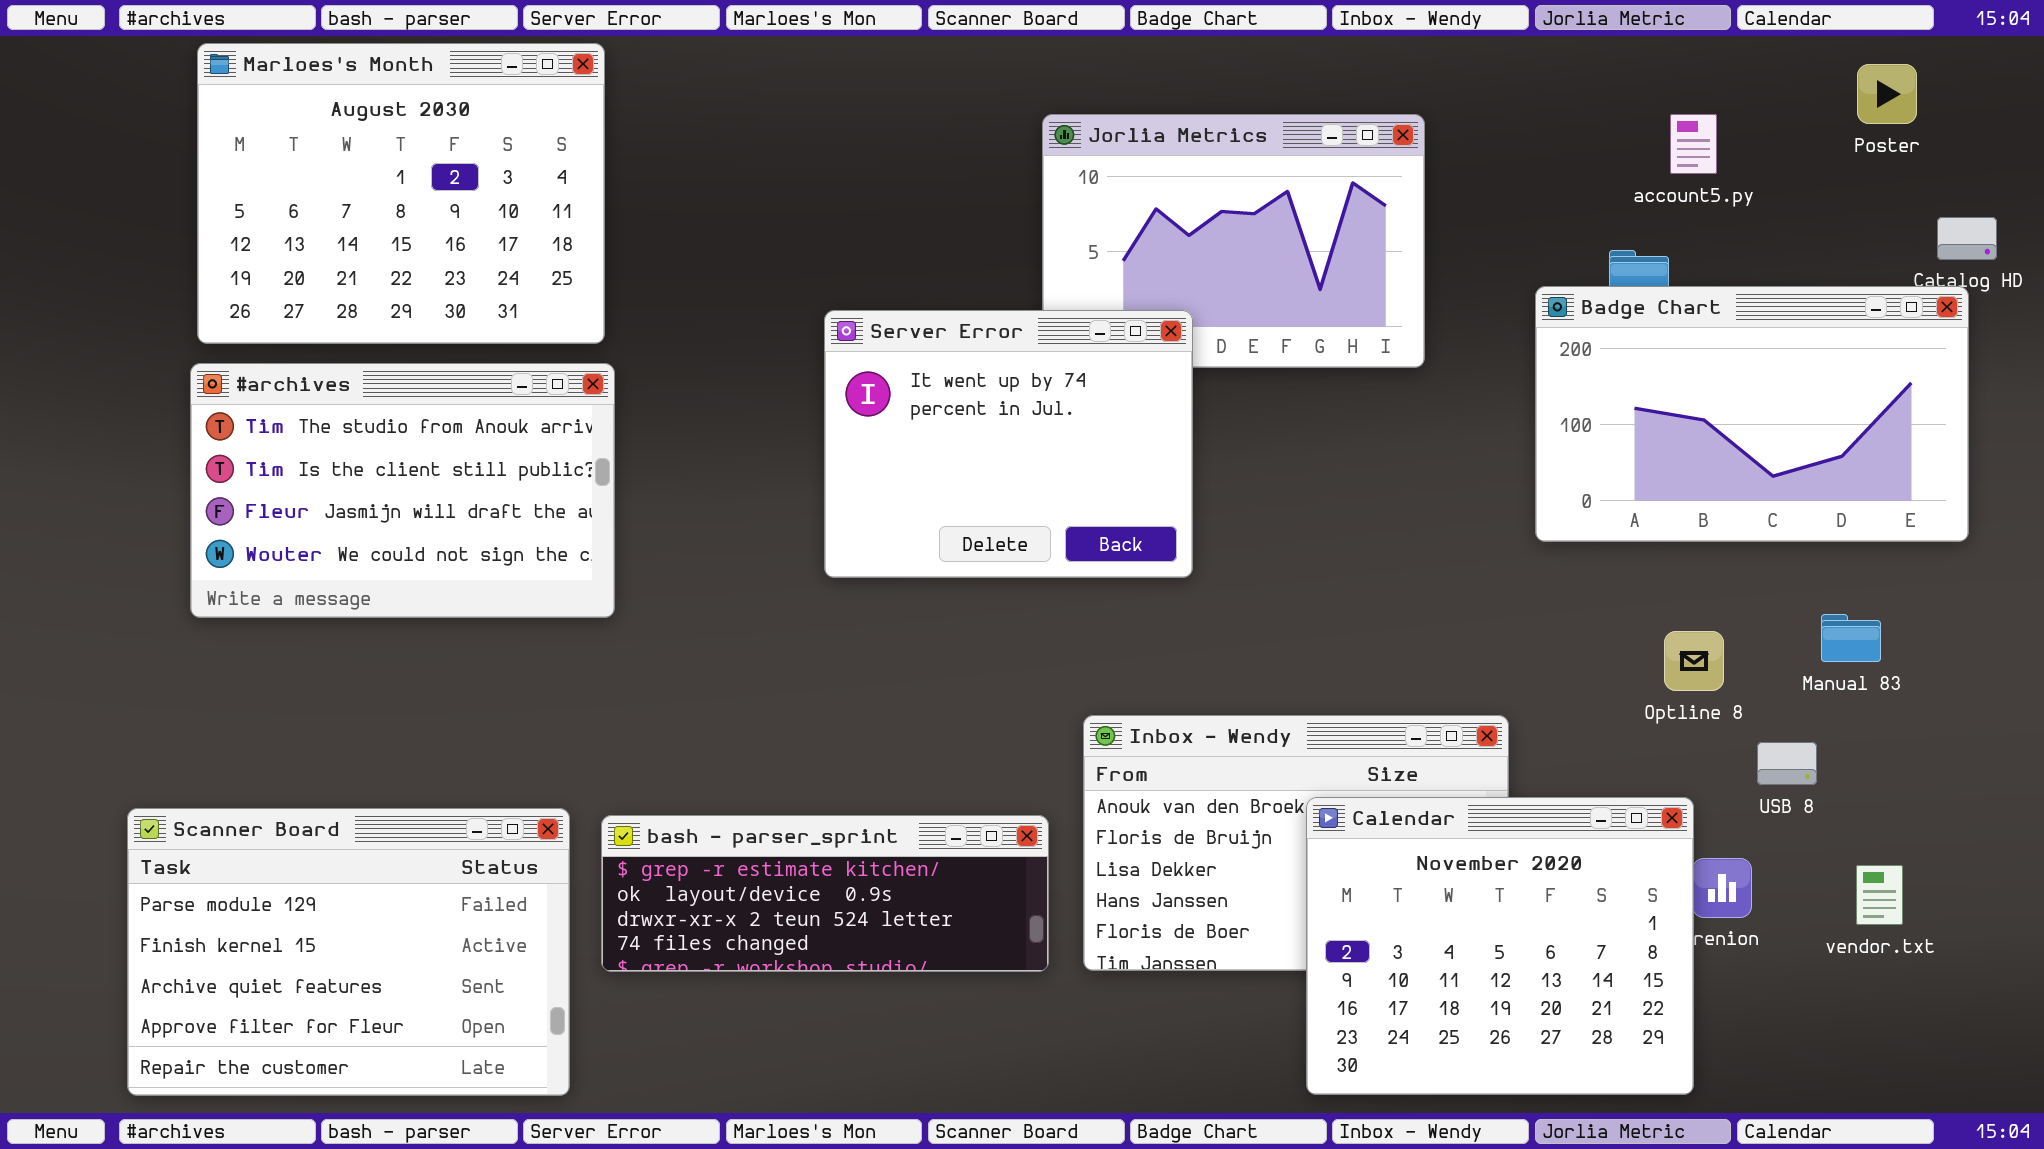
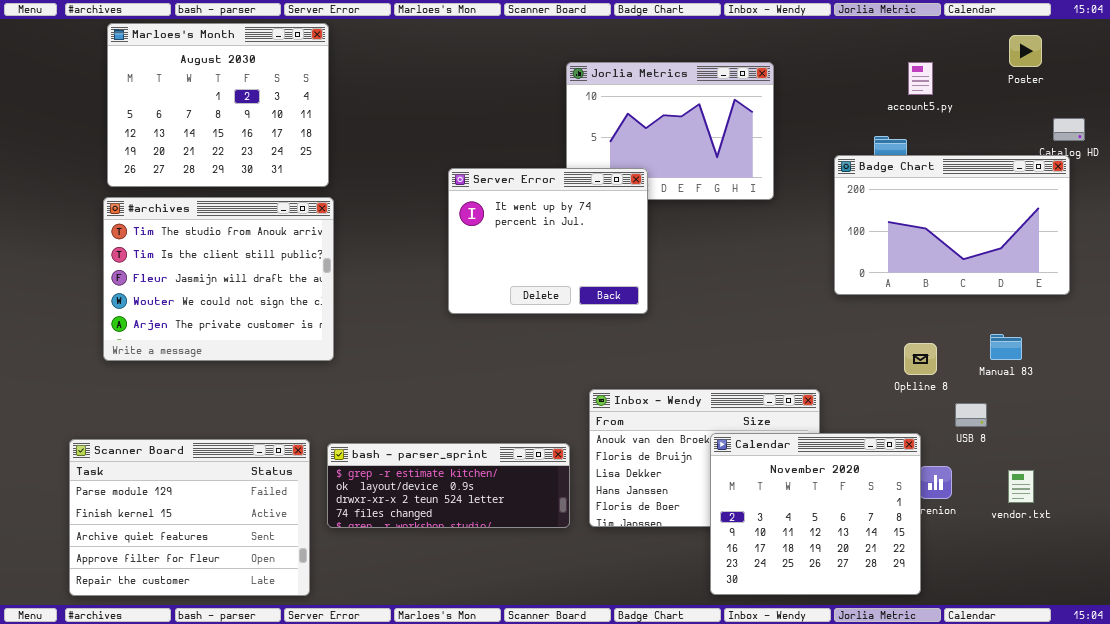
#archives: [190,363,615,618] -> [103,197,334,361], resized

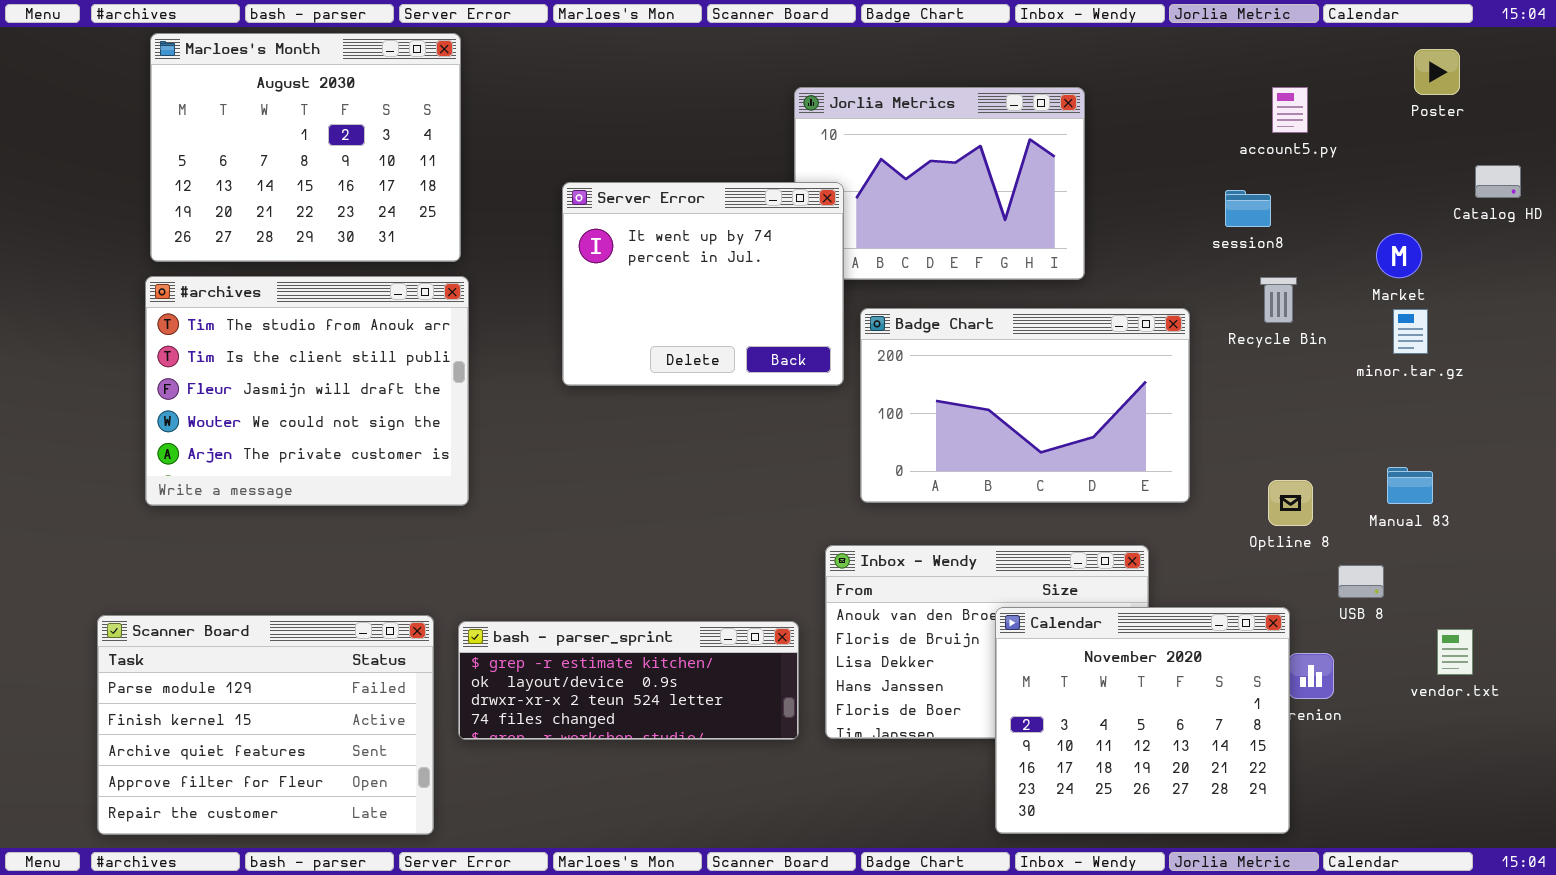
Badge Chart: [834,155,1070,295] -> [860,308,1190,503], moved
Server Error: [448,168,648,314] -> [562,182,844,386], moved
vendor.txt: [1008,470,1034,503] -> [1437,629,1473,675], moved

